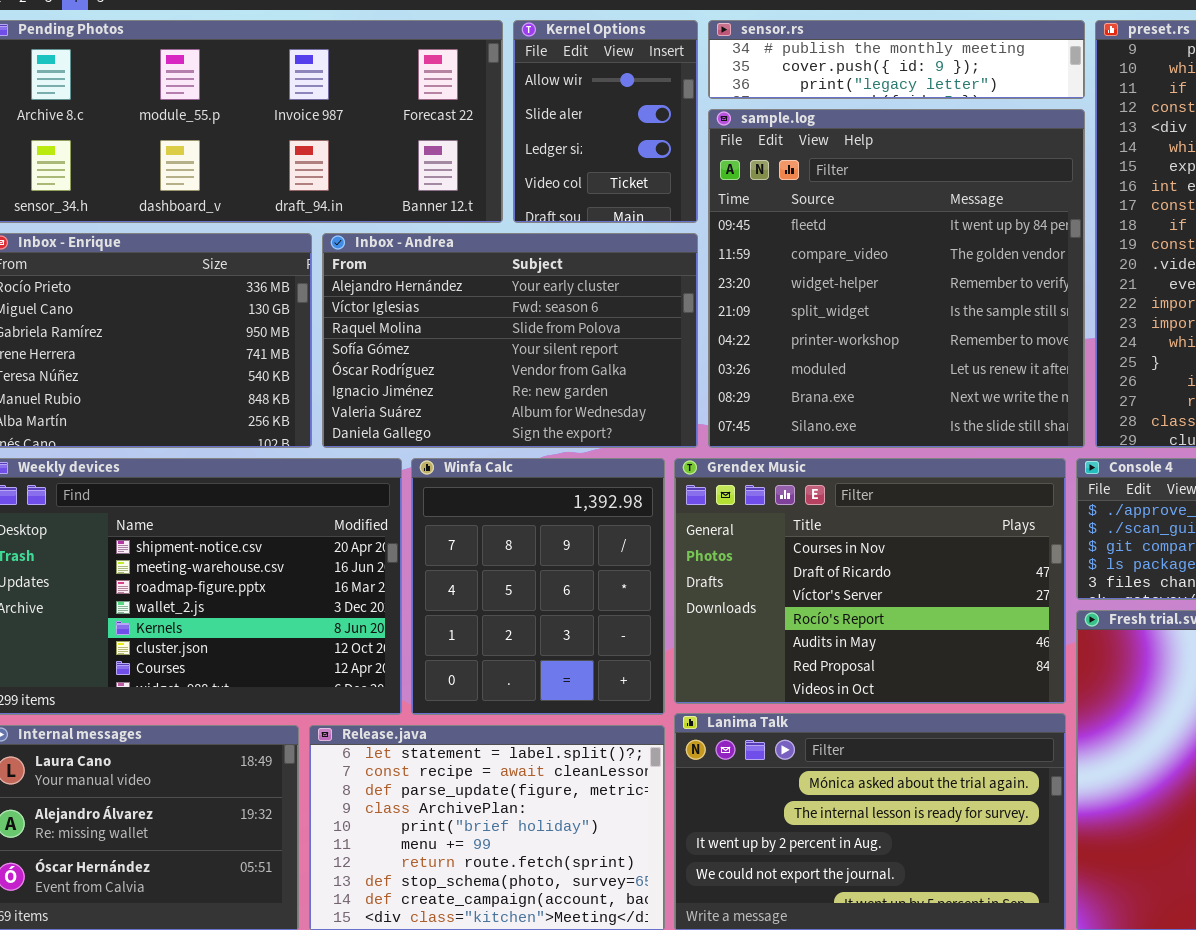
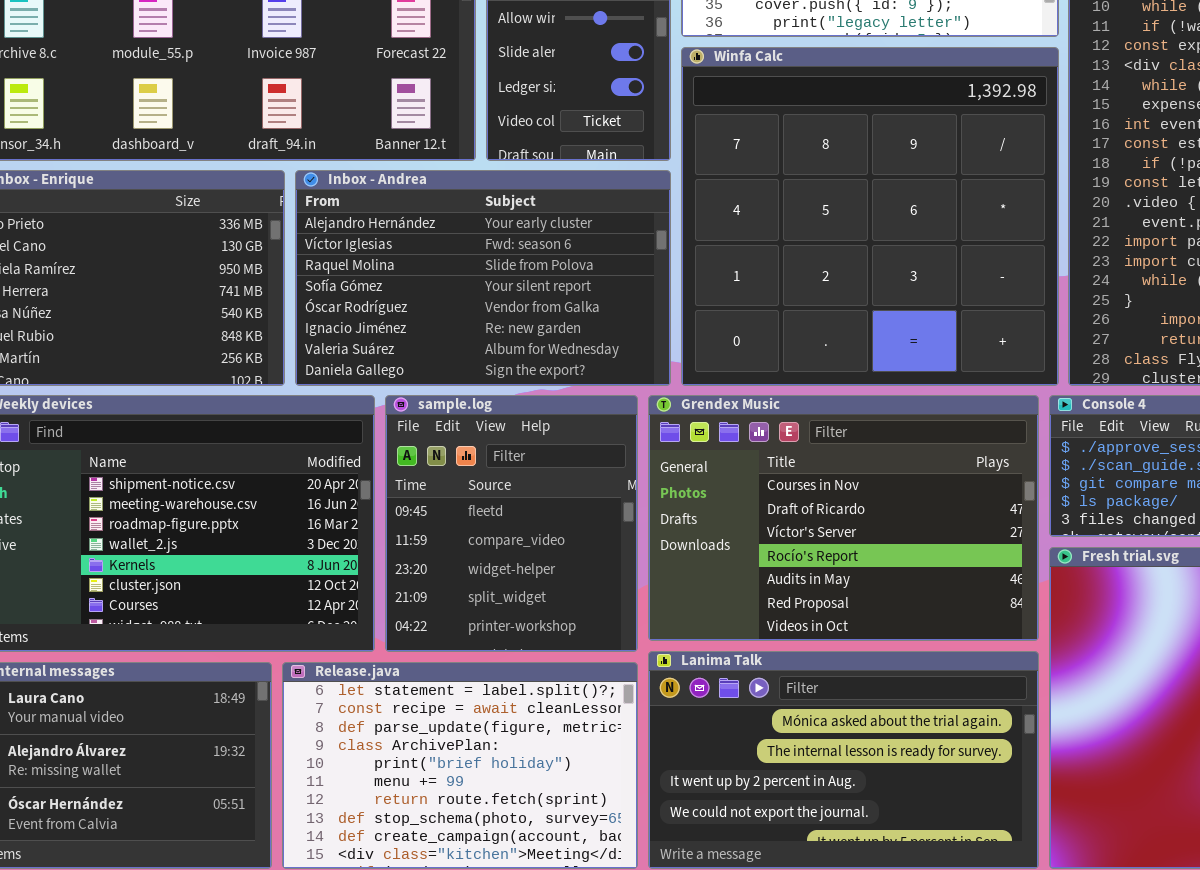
sample.log: [708,109,1085,448] -> [385,395,638,652], moved, resized
Winfa Calc: [411,458,665,715] -> [681,47,1059,386], moved, resized

